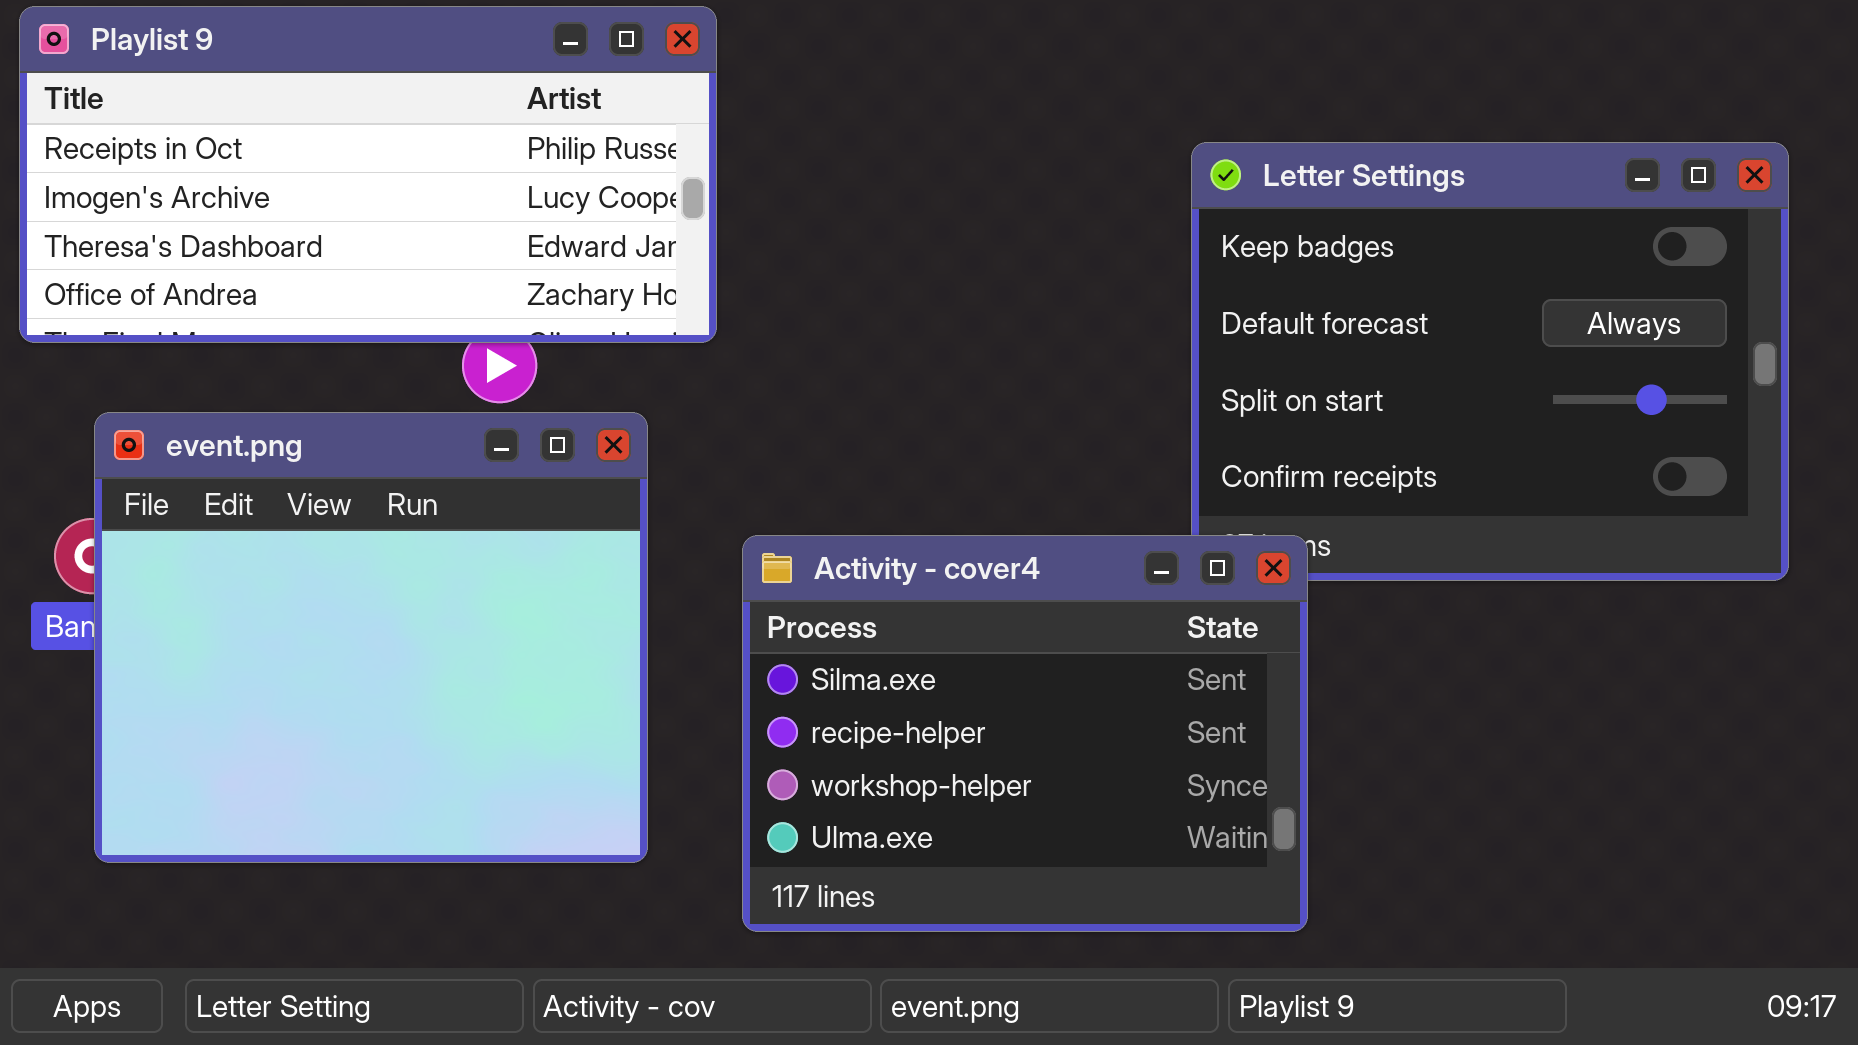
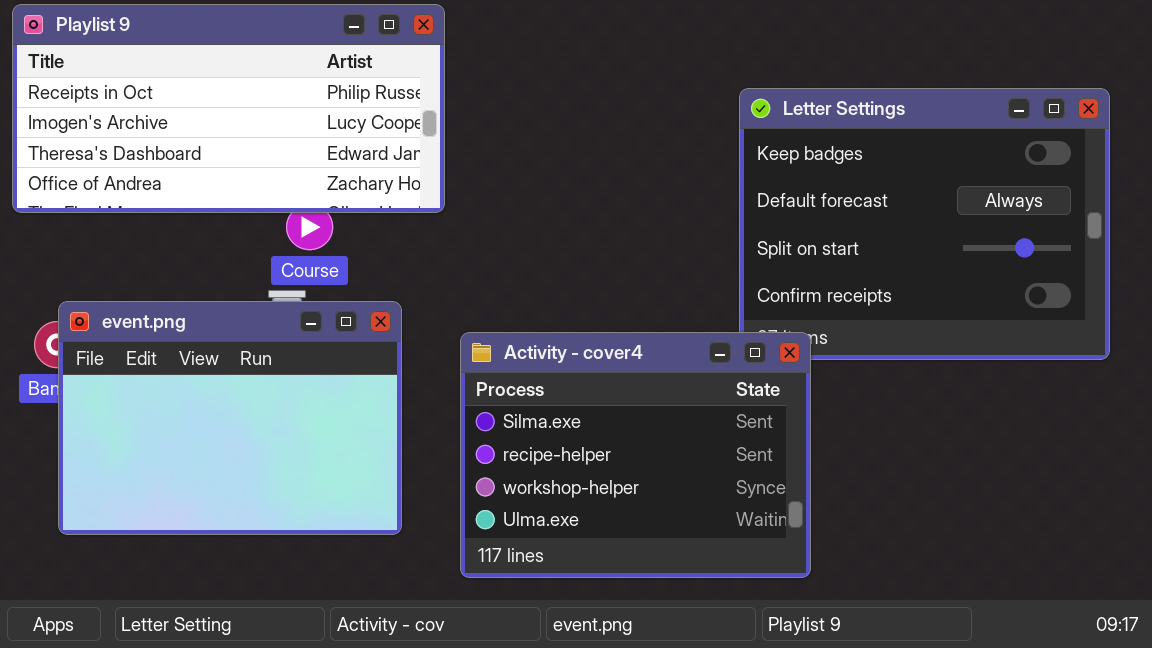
event.png: [94,412,648,863] -> [58,301,402,535], resized

